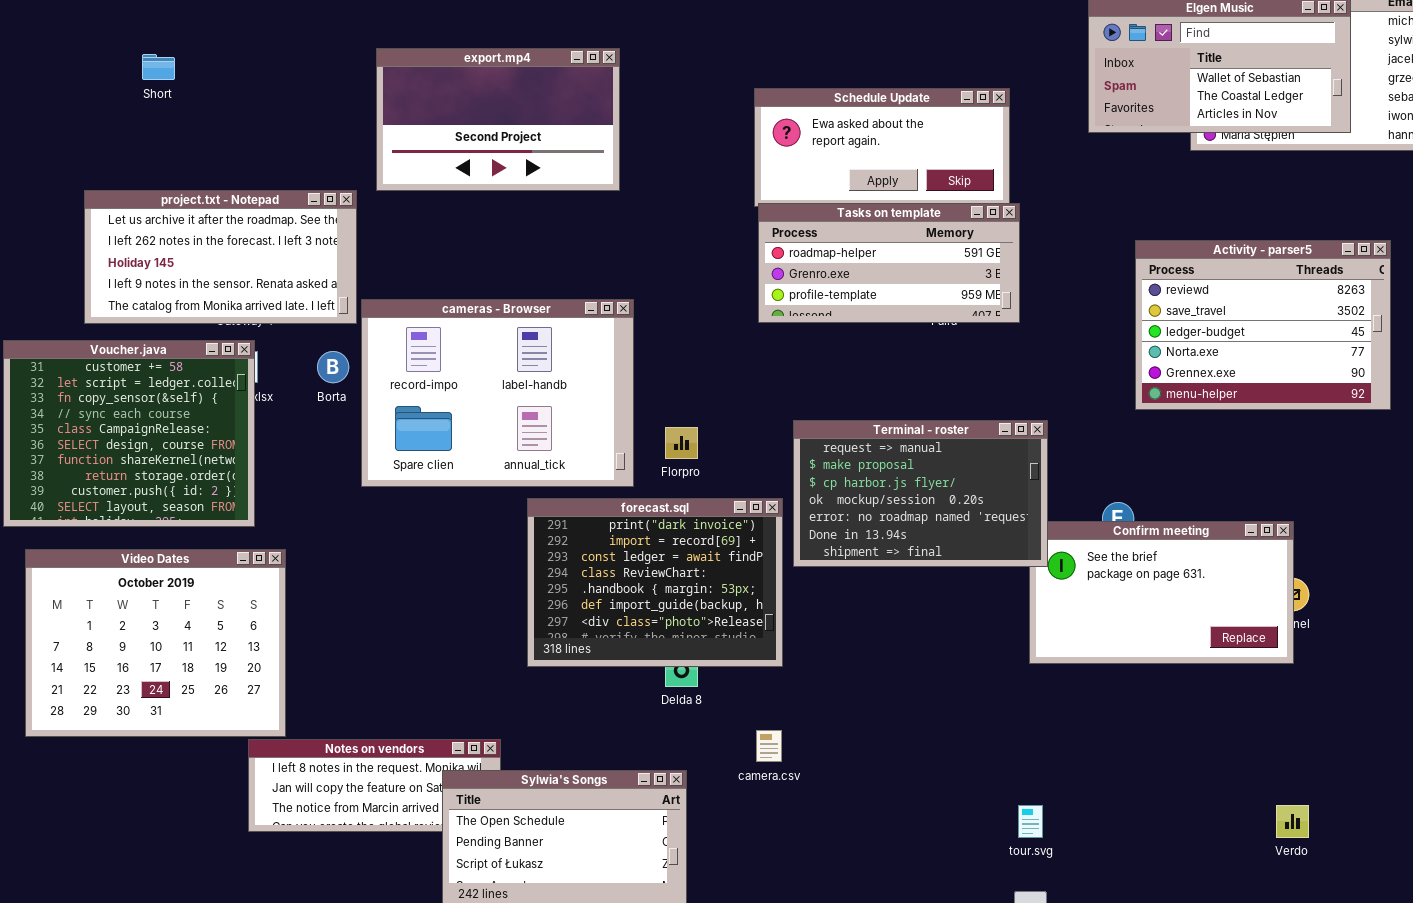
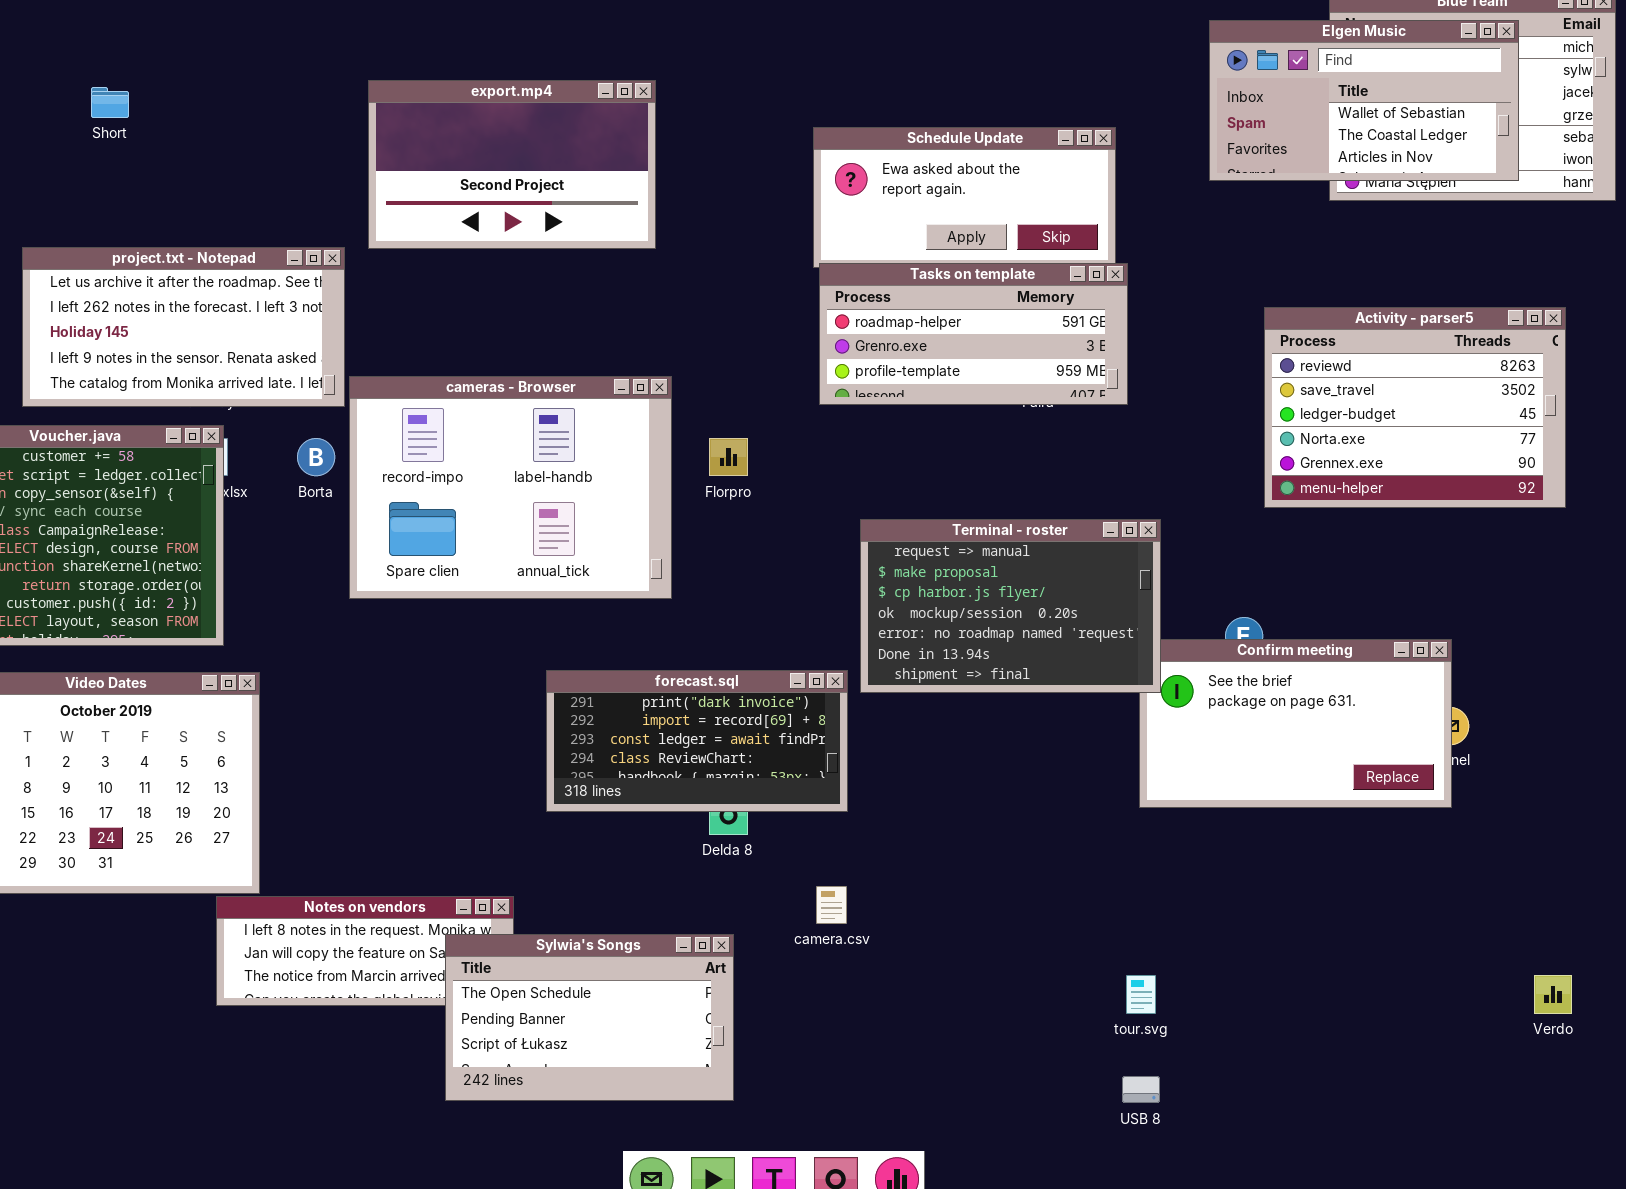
Florpro: [665,427,698,459] -> [709,438,748,476], moved
forecast.sql: [527,498,783,667] -> [546,670,848,812], resized
Verdo: [1276,805,1309,838] -> [1534,975,1572,1014], moved

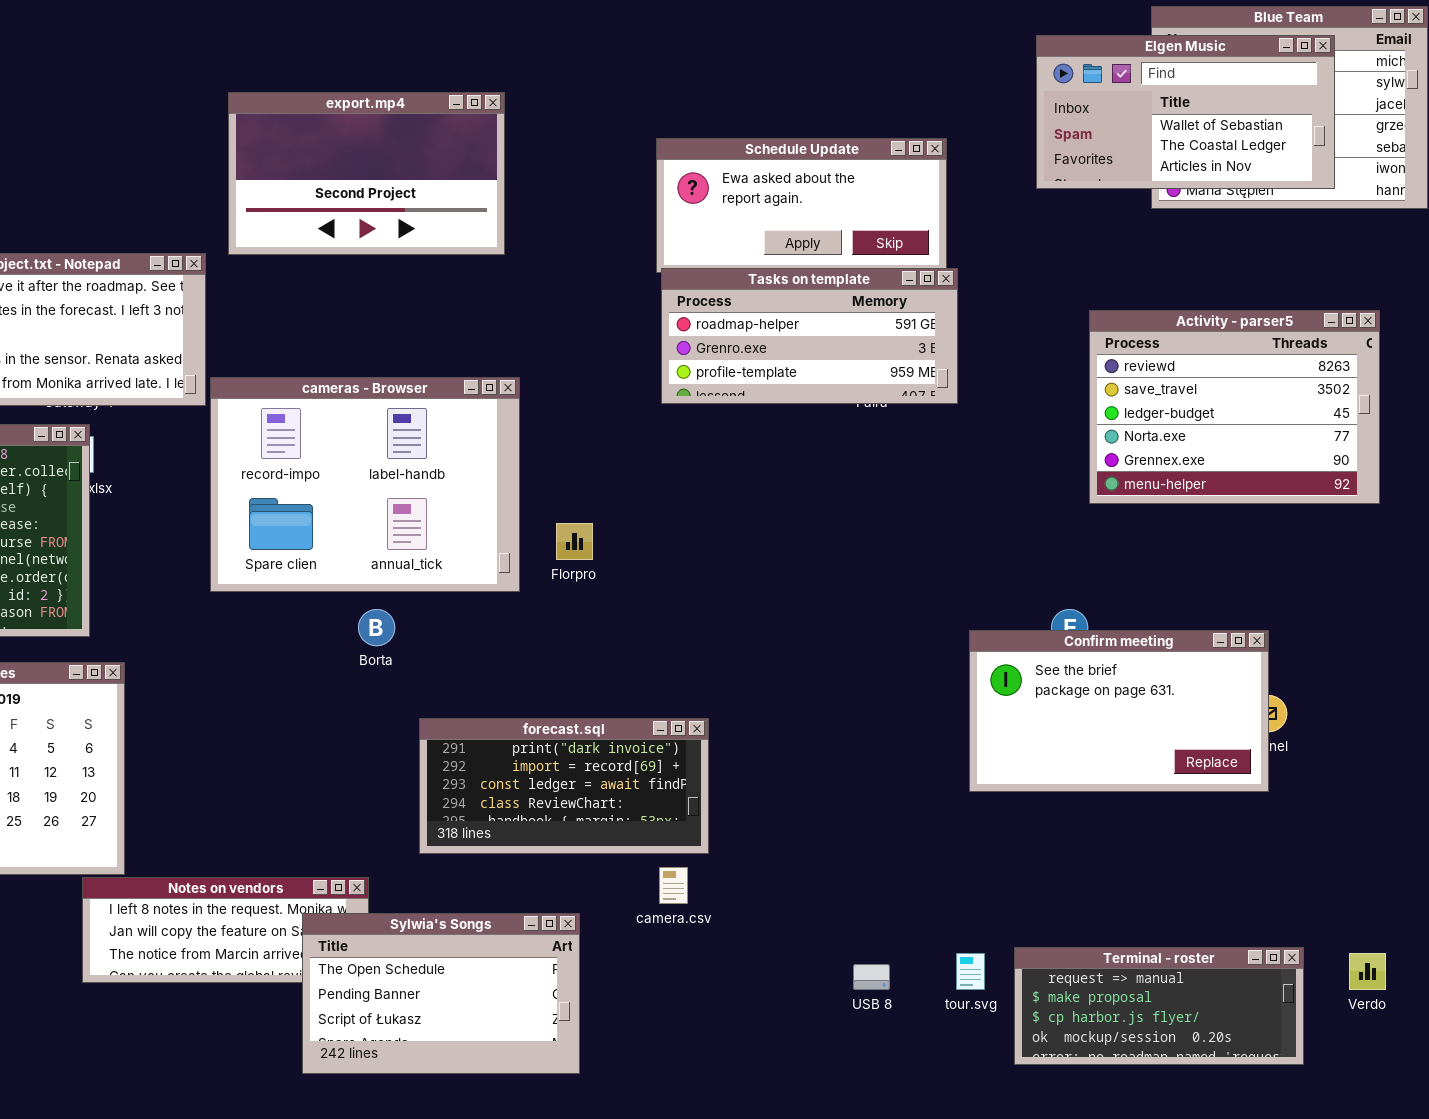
Borta: [297,438,335,476] -> [358,609,395,646], moved
Florpro: [709,438,748,476] -> [556,523,593,560], moved
Terminal - roster: [860,519,1161,693] -> [1014,947,1304,1065], moved, resized
forecast.sql: [546,670,848,812] -> [419,718,709,854], moved
USB 8: [1122,1076,1160,1103] -> [853,964,890,990], moved

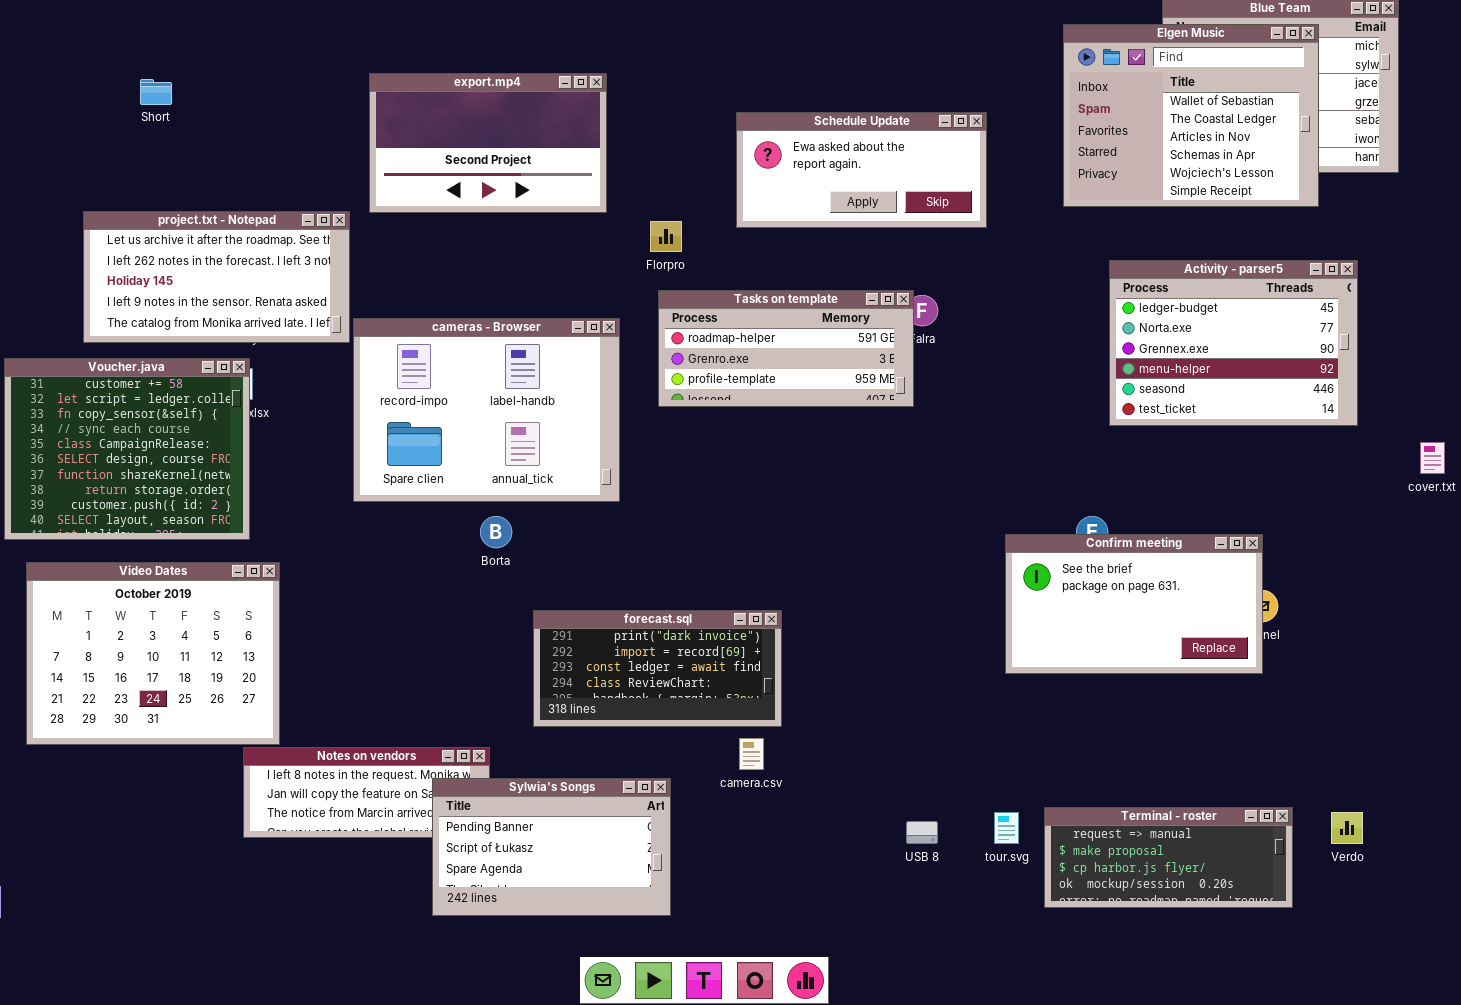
Elgen Music: [1036,35,1335,189] -> [1063,24,1319,207], resized
Tasks on template: [661,268,958,404] -> [658,290,914,407], moved
Activity - parser5: [1089,310,1380,504] -> [1109,260,1358,426], scrolled down 2 rows
Florpro: [556,523,593,560] -> [650,221,682,252], moved
Sylwia's Songs: [302,913,580,1074] -> [432,778,671,916], scrolled down 1 row

